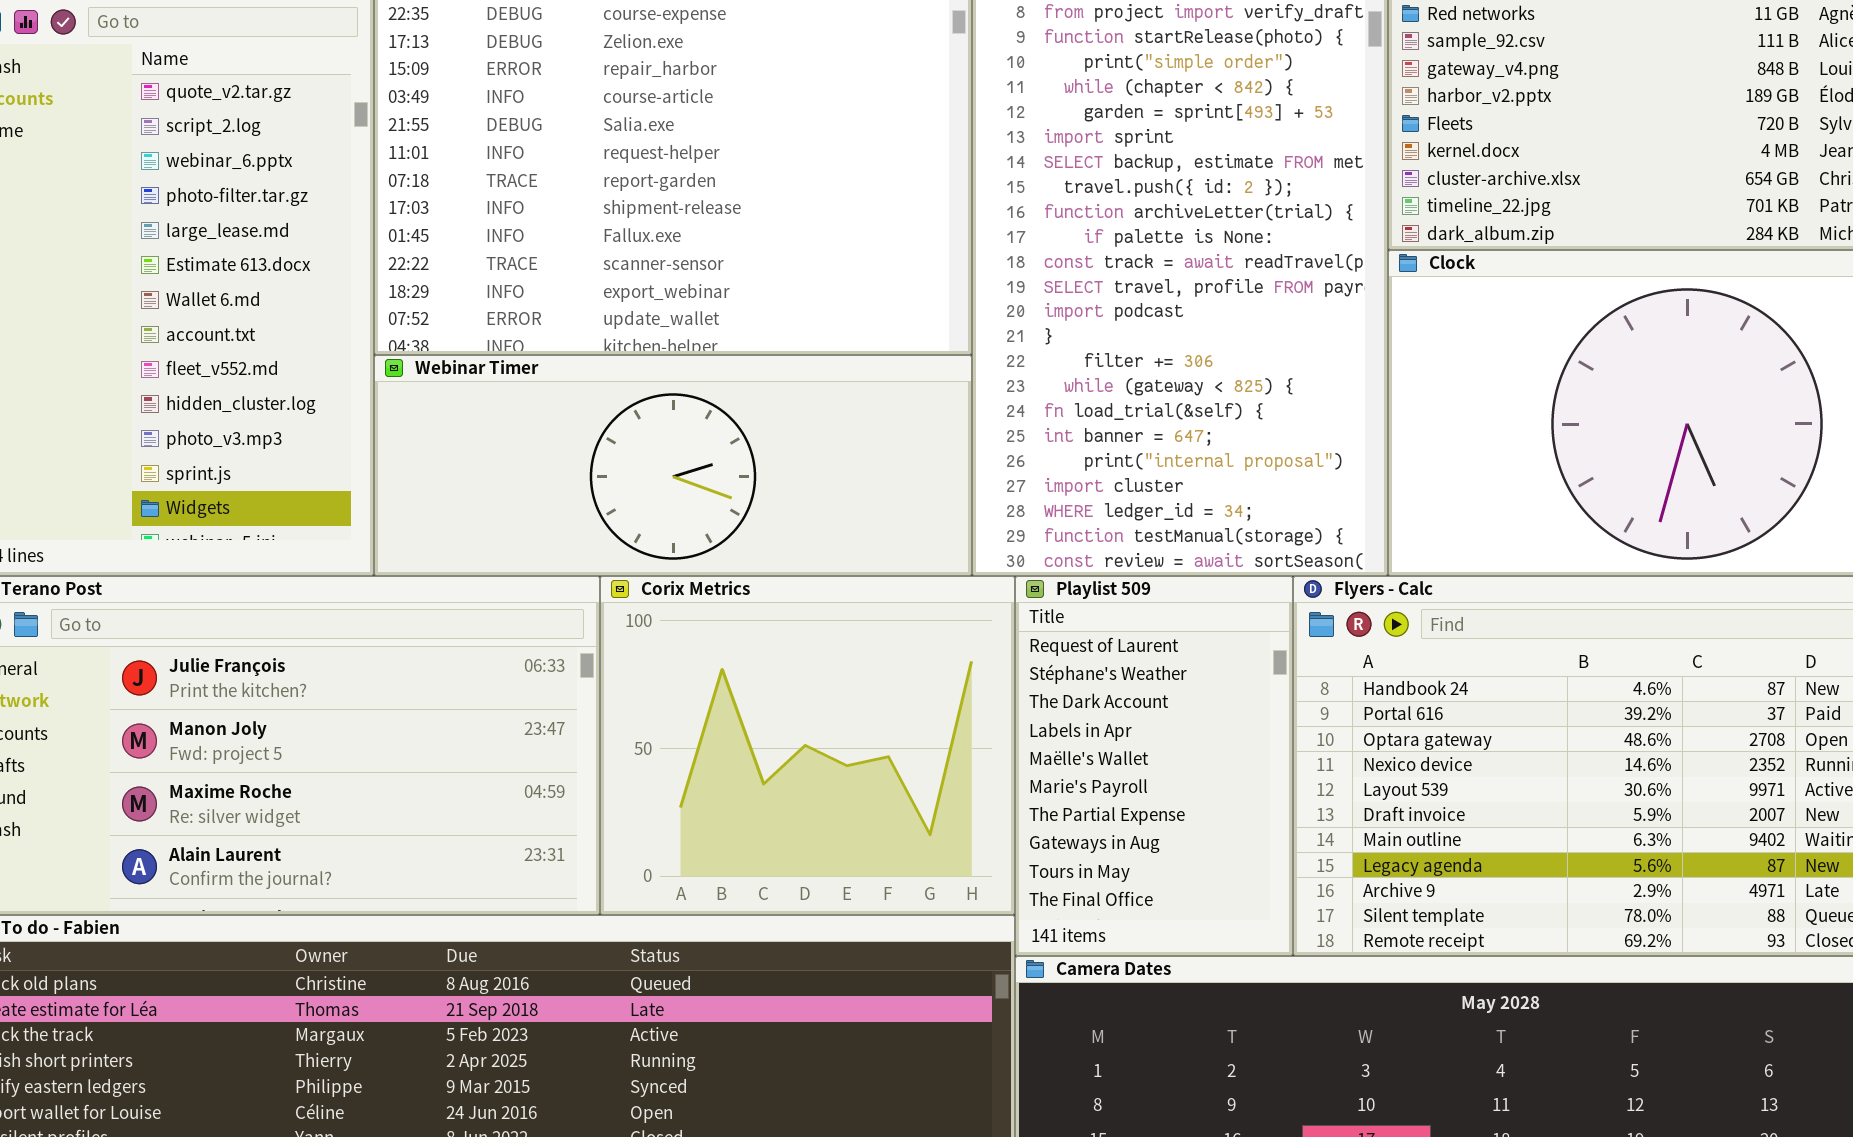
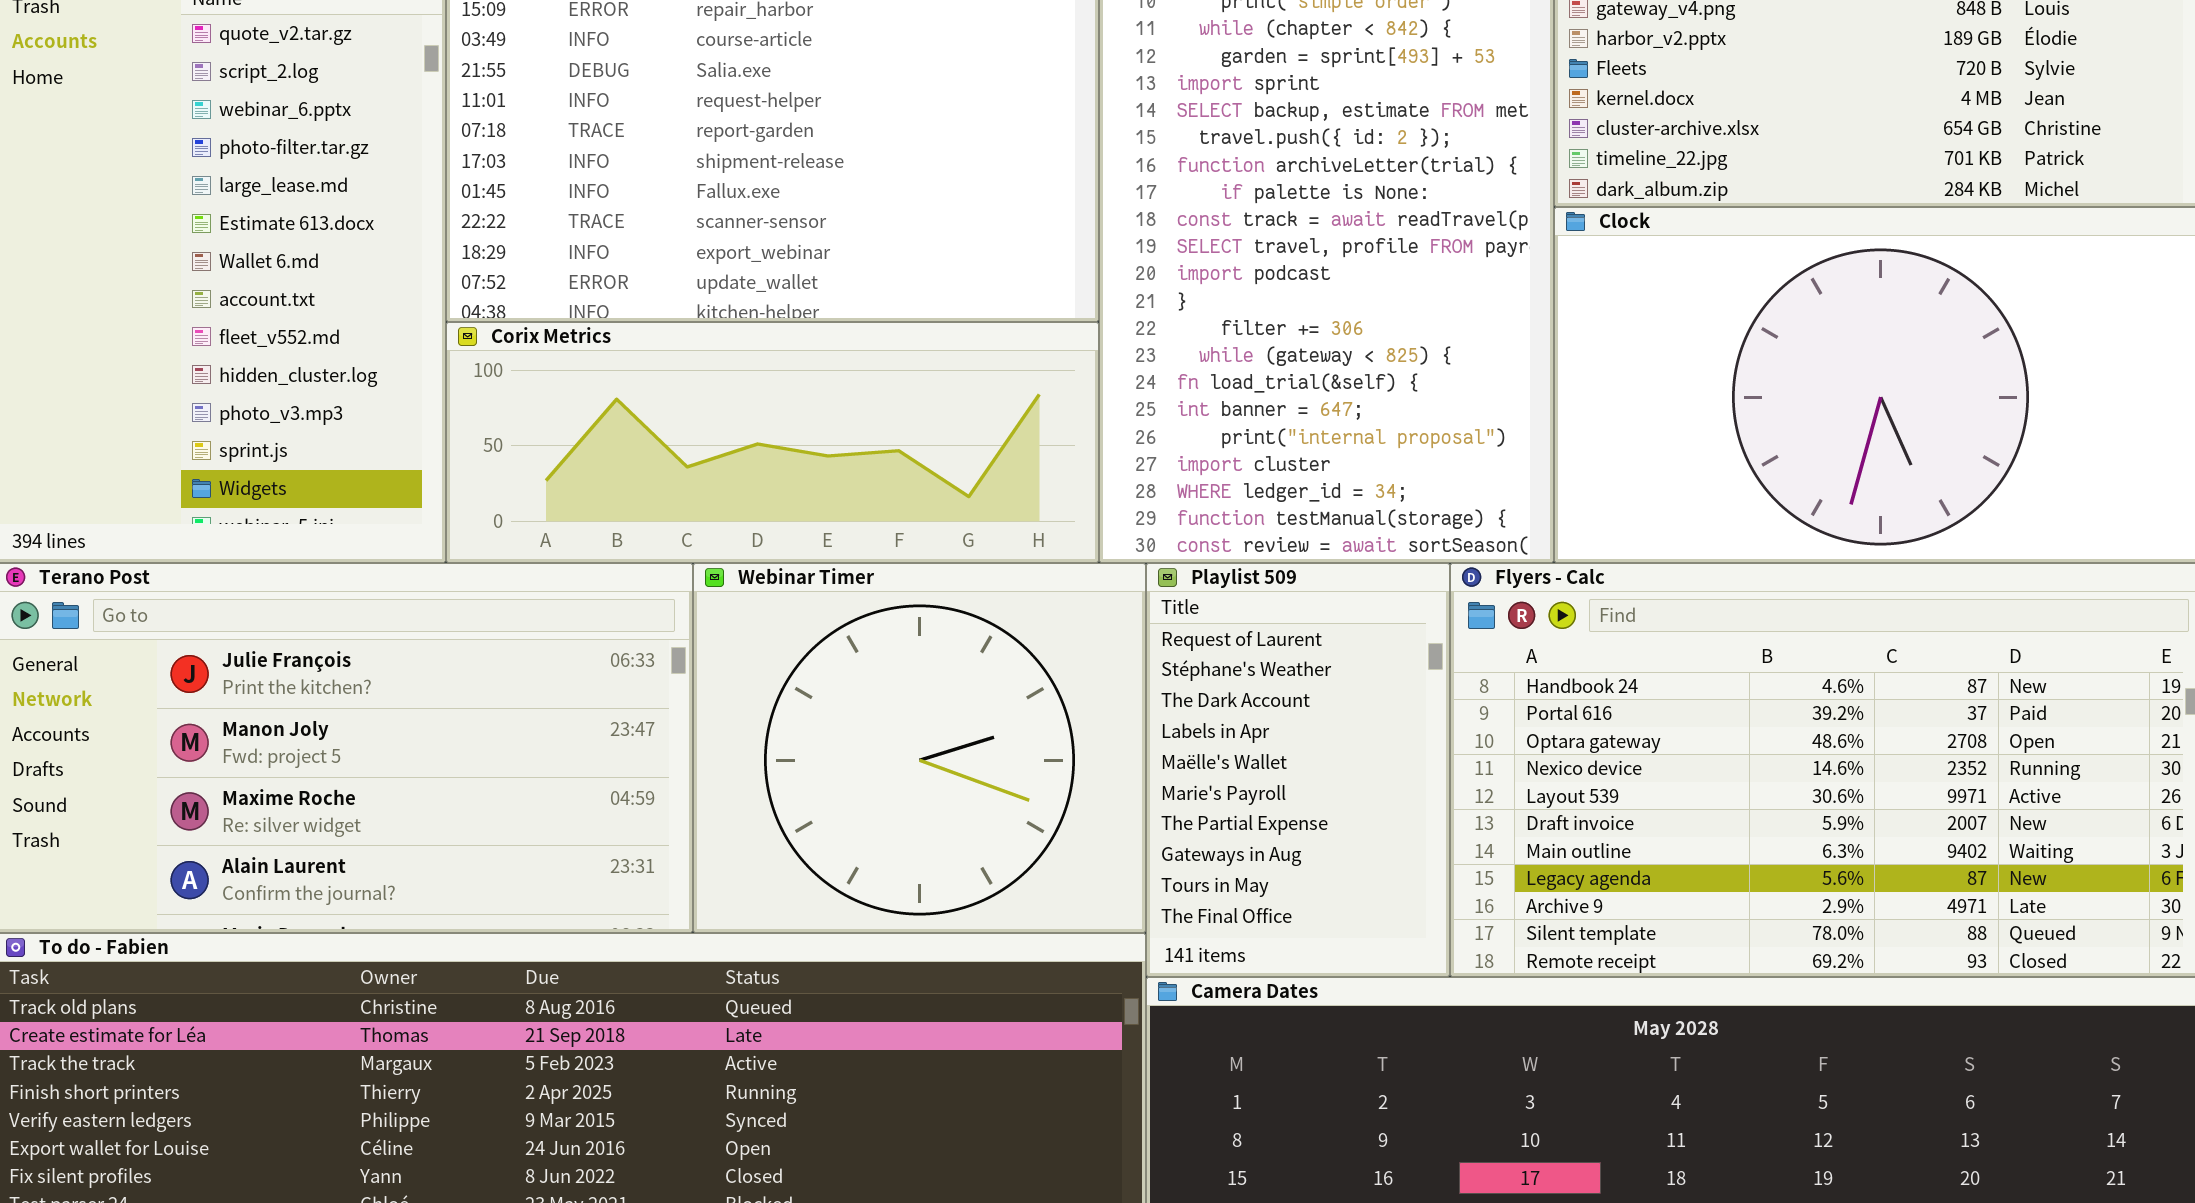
Webinar Timer: [374,355,972,576] -> [693,563,1146,933], moved, resized
Corix Metrics: [600,576,1015,915] -> [446,322,1099,563], moved, resized

